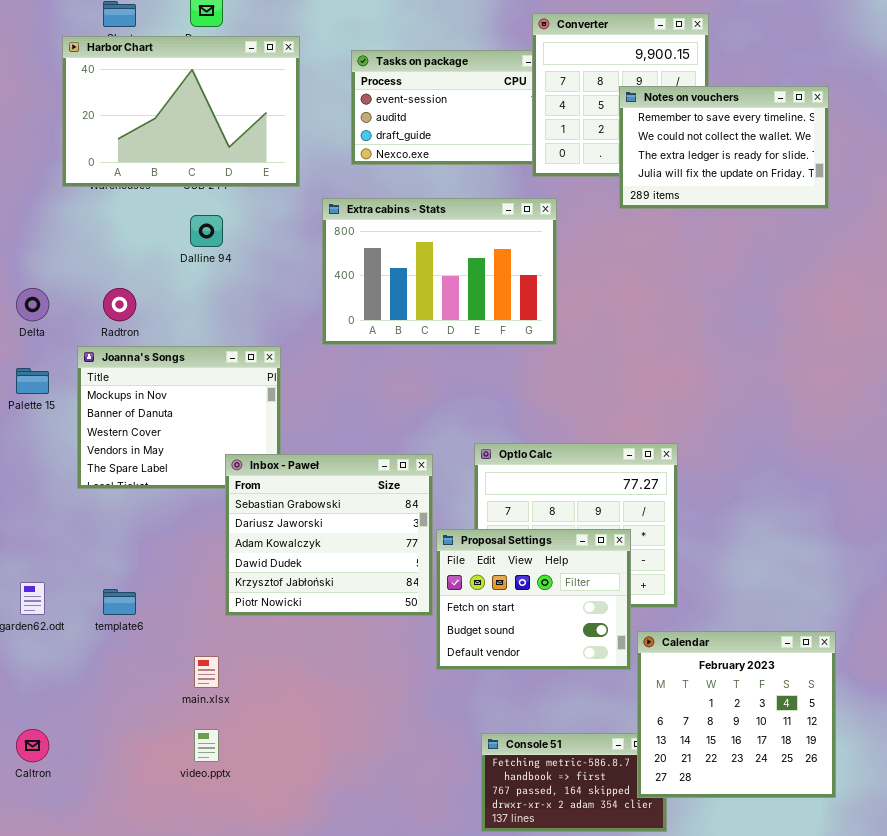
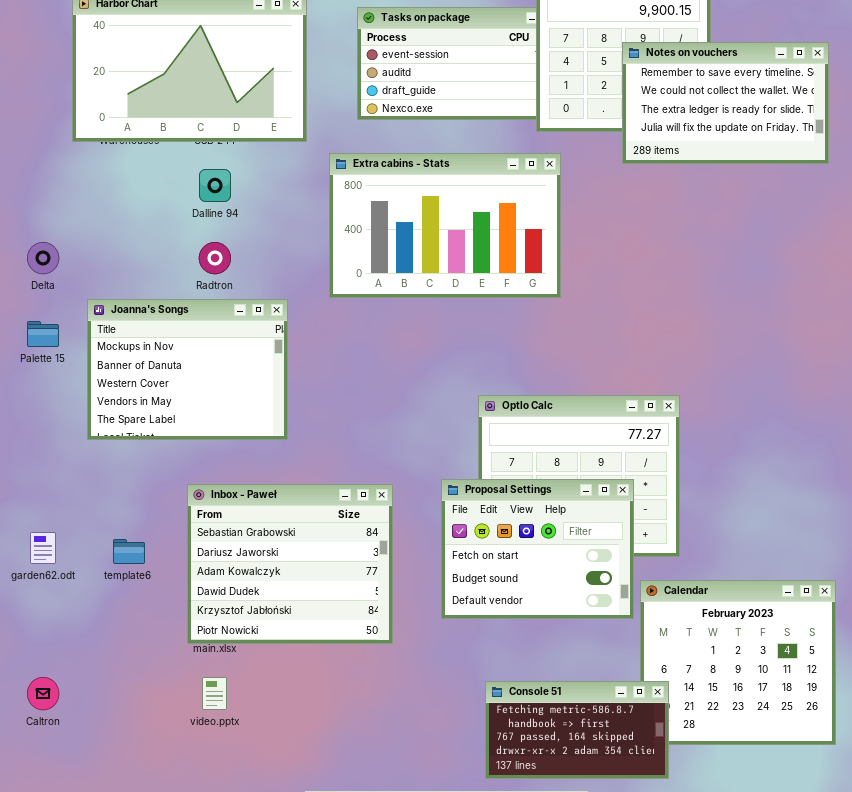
Radtron: [103,288,136,321] -> [199,242,231,274], moved
Inbox - Paweł: [225,454,433,616] -> [187,484,393,644], moved
Console 51: [481,733,667,832] -> [485,681,669,779], raised

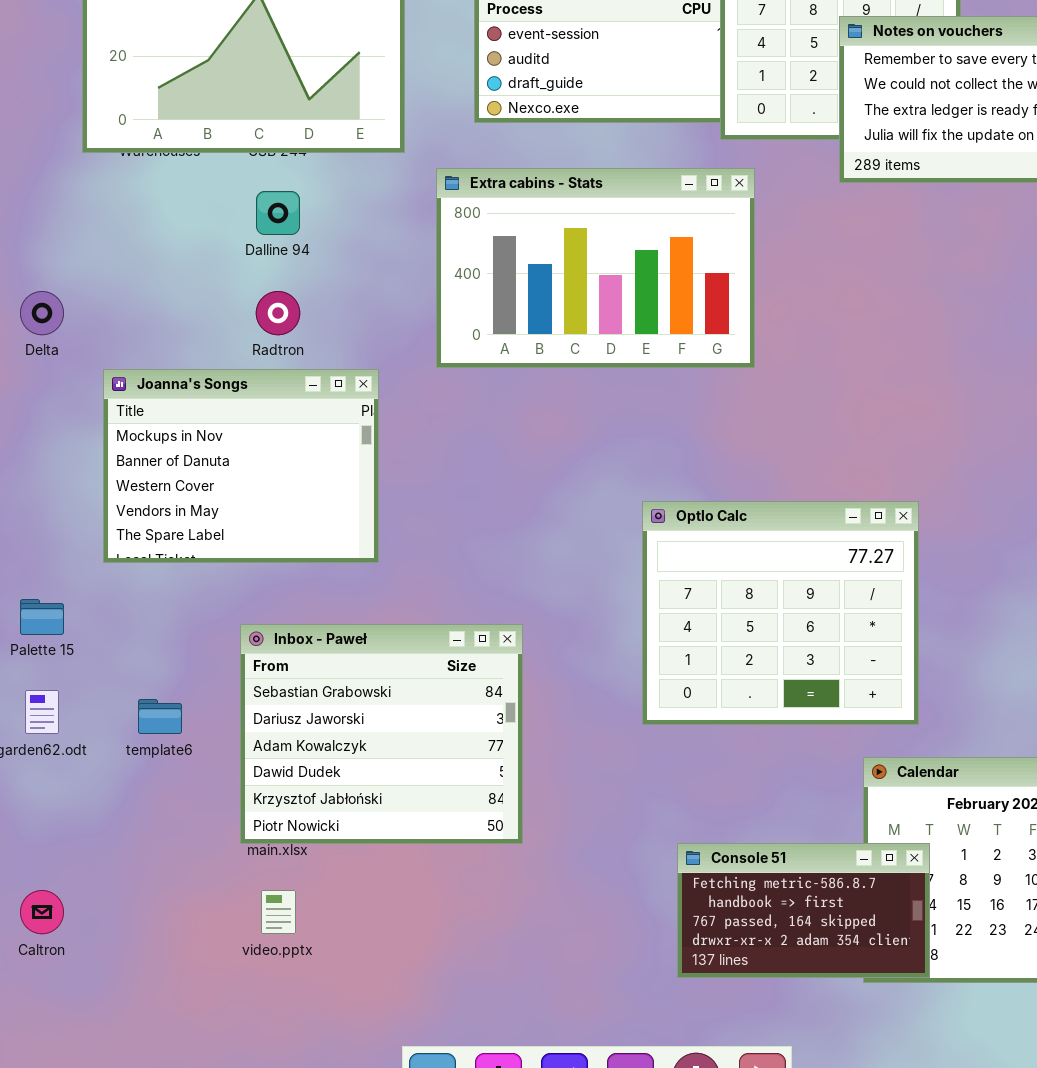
Palette 15: [27,321,59,347] -> [20,599,64,635], moved
Proposal Settings: [441,479,634,619] -> none, closed
Console 51: [485,681,669,779] -> [677,843,930,978], moved

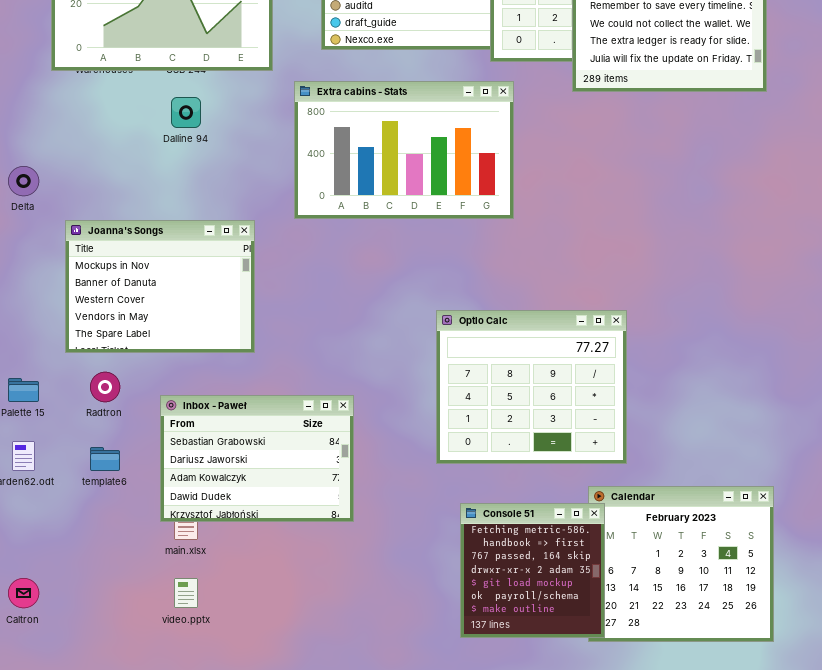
Radtron: [256,291,300,335] -> [90,372,120,402], moved
Inbox - Paweł: [240,624,523,844] -> [160,395,354,522], resized
Console 51: [677,843,930,978] -> [460,503,605,638], resized

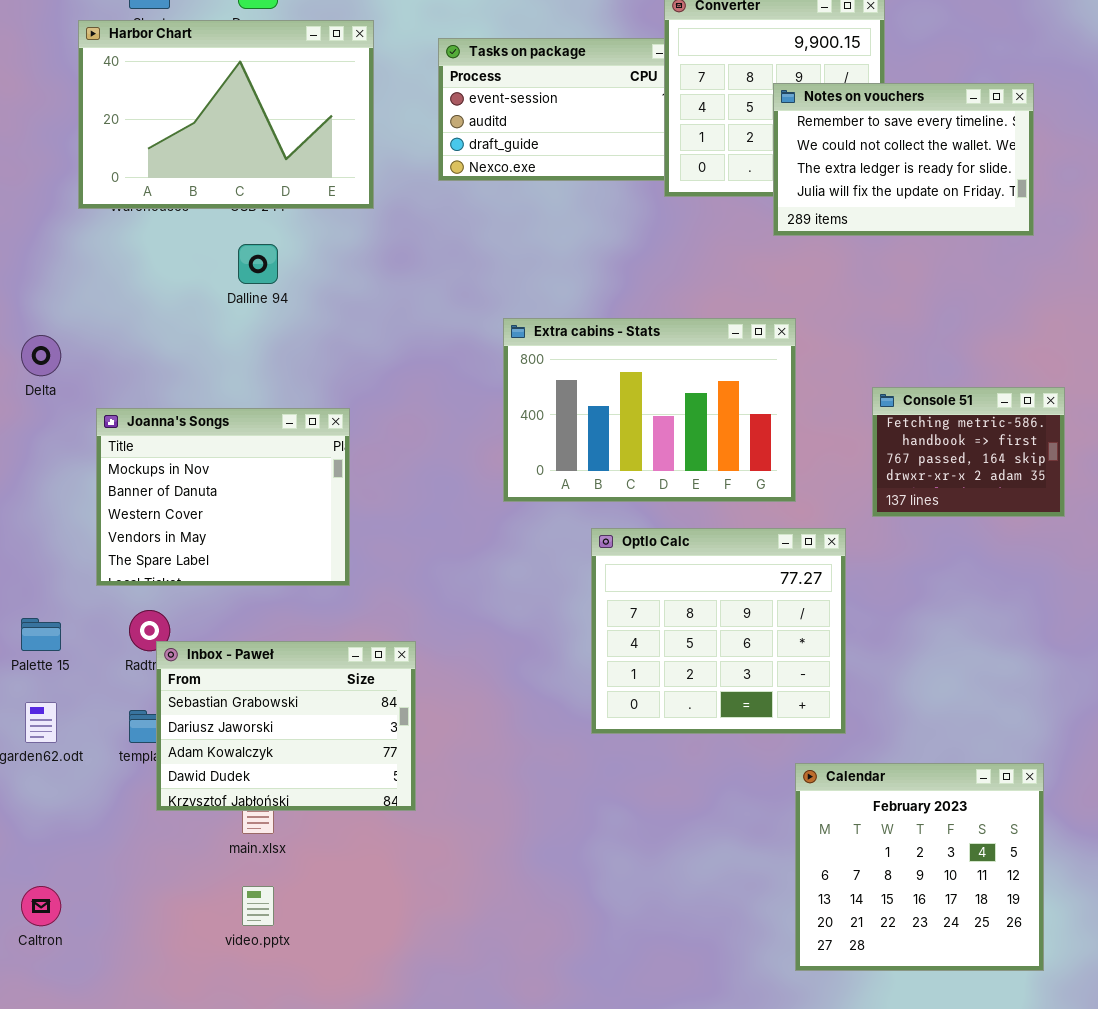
Extra cabins - Stats: [294,81,514,219] -> [503,318,796,502], moved
Inbox - Paweł: [160,395,354,522] -> [156,641,416,811], moved
Console 51: [460,503,605,638] -> [872,387,1065,517], moved, resized

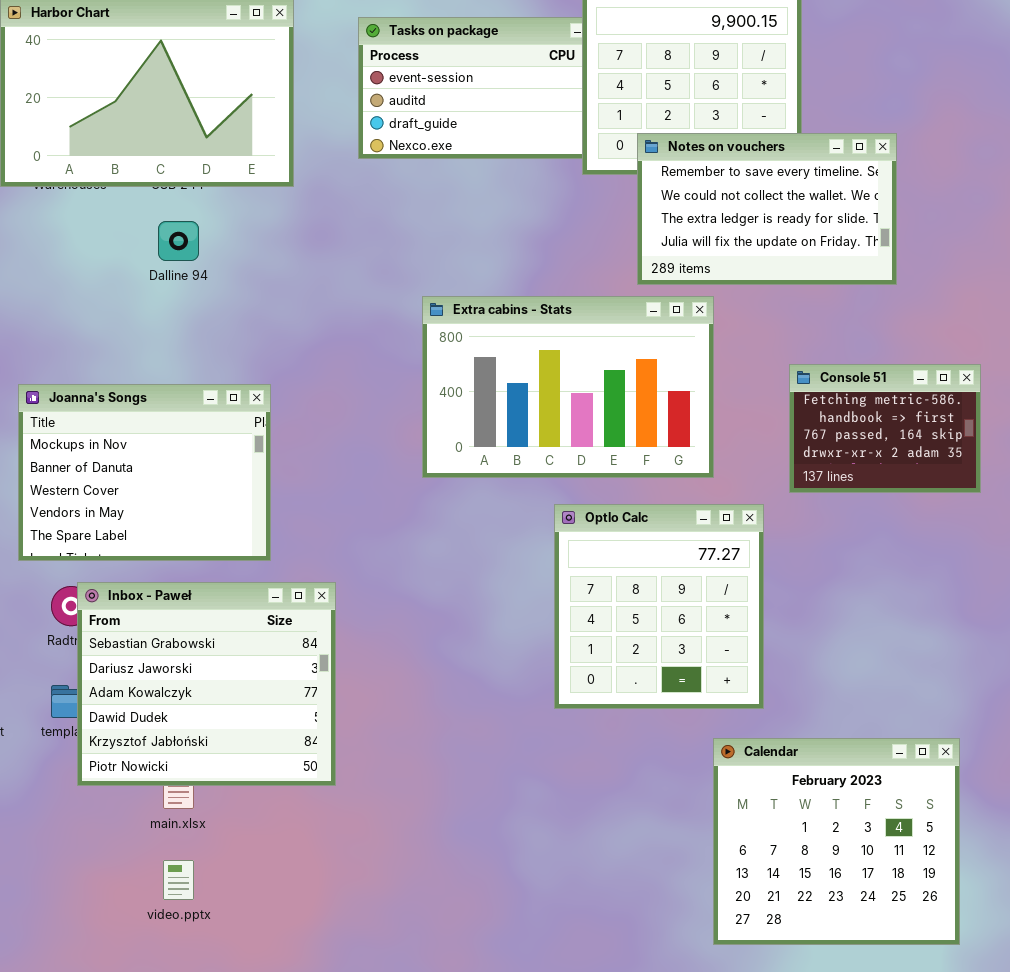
Notes on vouchers: [773,83,1034,236] -> [637,133,897,285], moved
Optlo Calc: [591,528,846,734] -> [554,504,764,709], resized
Inbox - Paweł: [156,641,416,811] -> [77,582,336,786], resized

